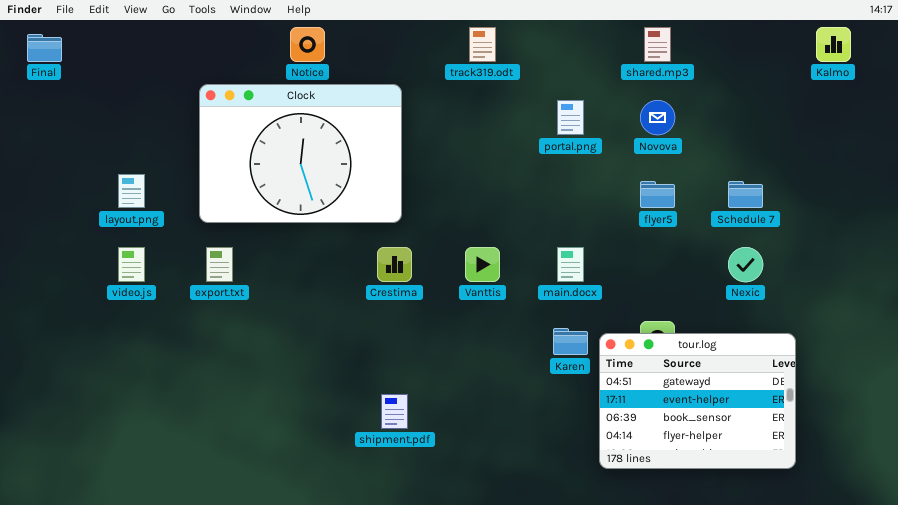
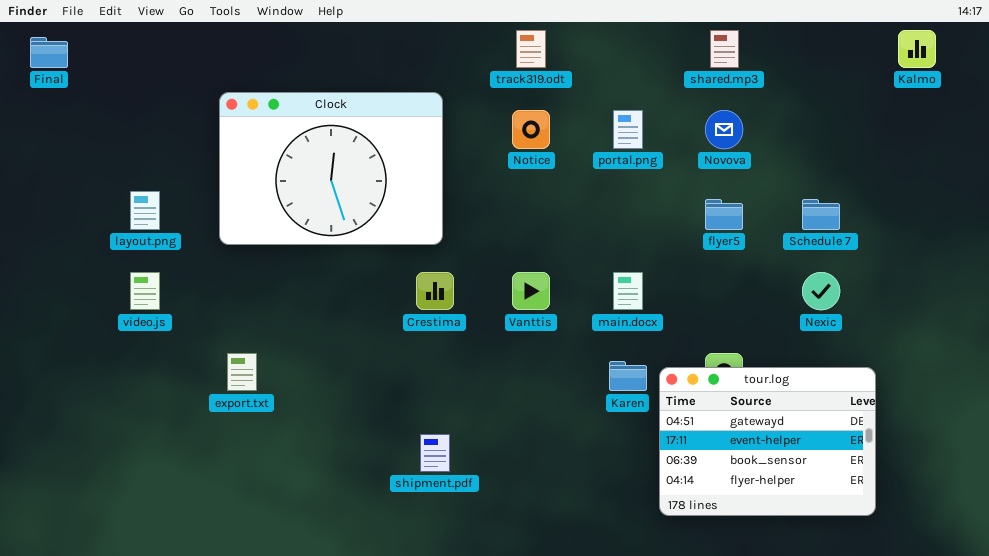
Notice: [290,27,325,62] -> [512,110,550,149], moved
export.txt: [206,247,233,282] -> [227,353,257,391], moved

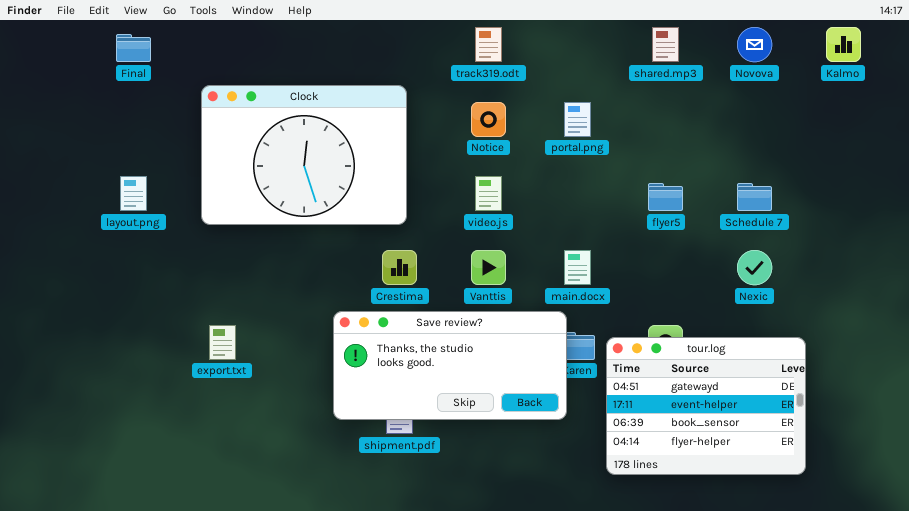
Final: [30,37,68,68] -> [116,34,151,62], moved
Novova: [705,110,743,149] -> [737,27,772,62], moved
video.js: [130,272,160,310] -> [475,176,502,211], moved
Save review?: none -> [333,311,567,420], opened

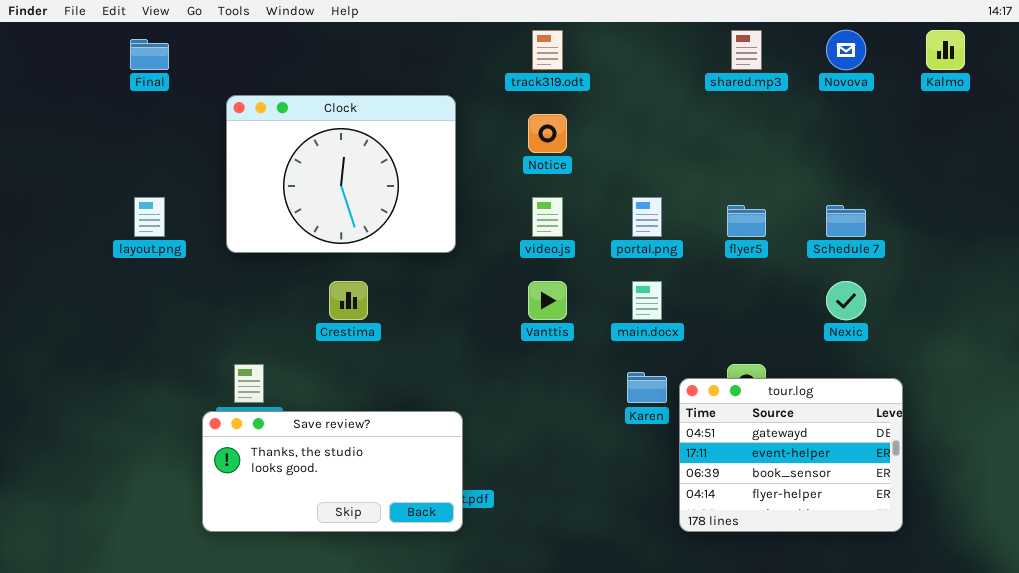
portal.png: [564,102,591,137] -> [632,197,662,237], moved
Crestima: [382,250,417,285] -> [329,281,368,320], moved
Save review?: [333,311,567,420] -> [202,411,463,532], moved

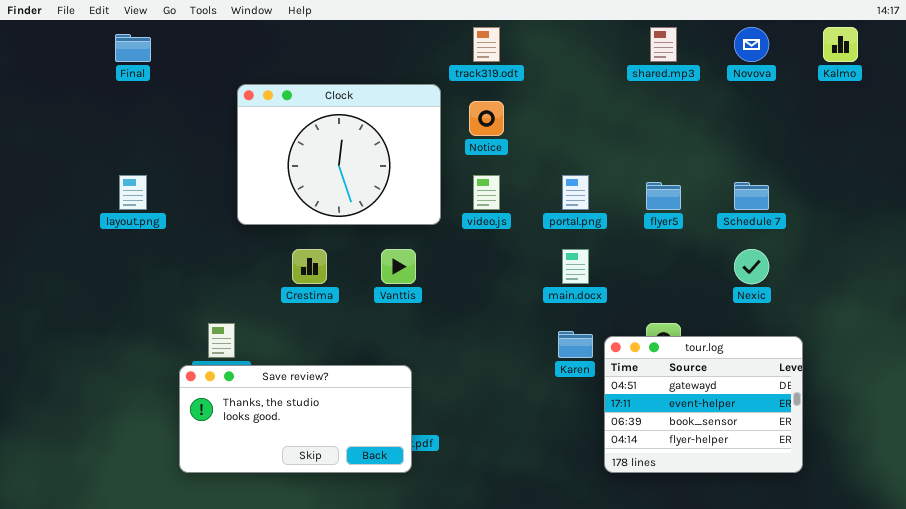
Clock: [226,95,456,253] -> [237,84,441,225], moved
Vanttis: [528,281,567,320] -> [381,249,416,284], moved

